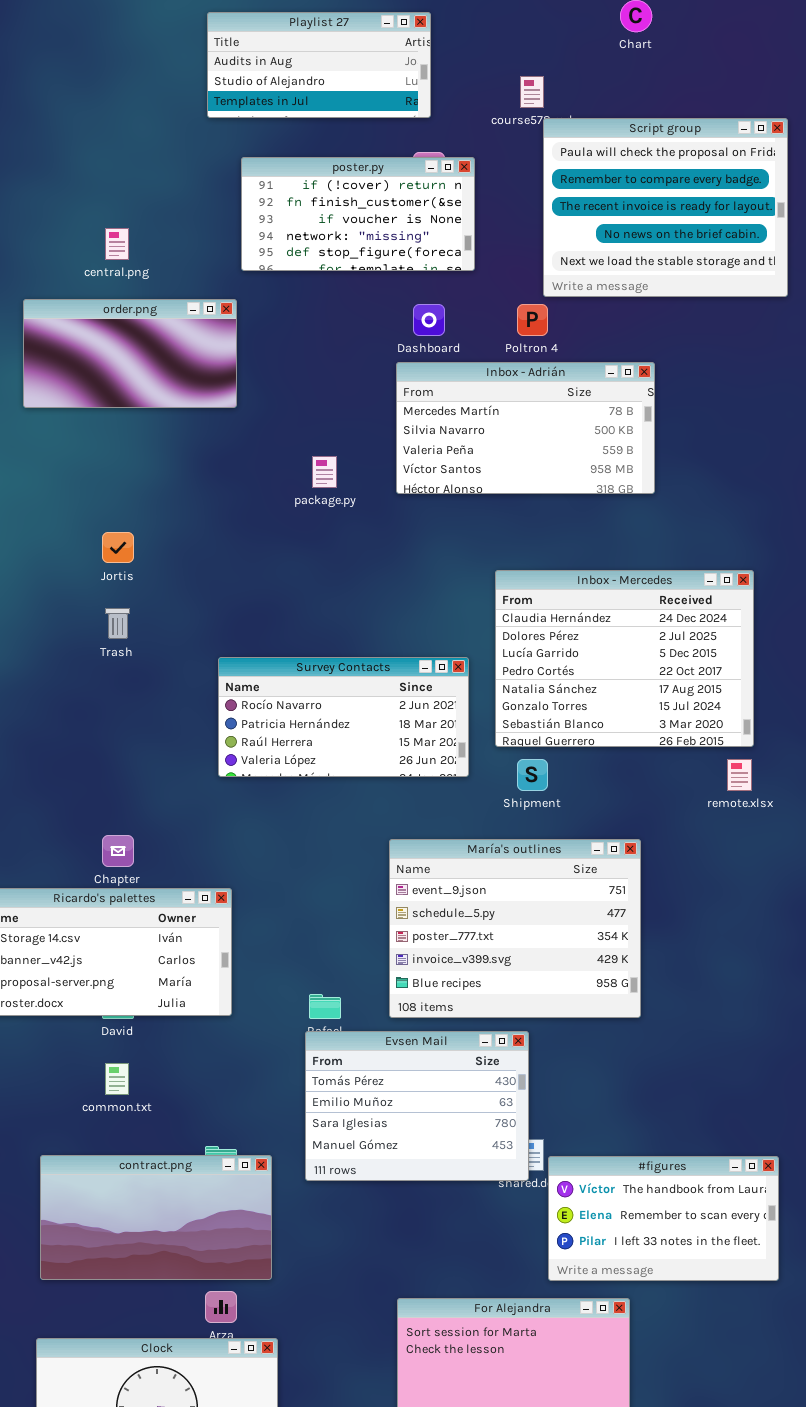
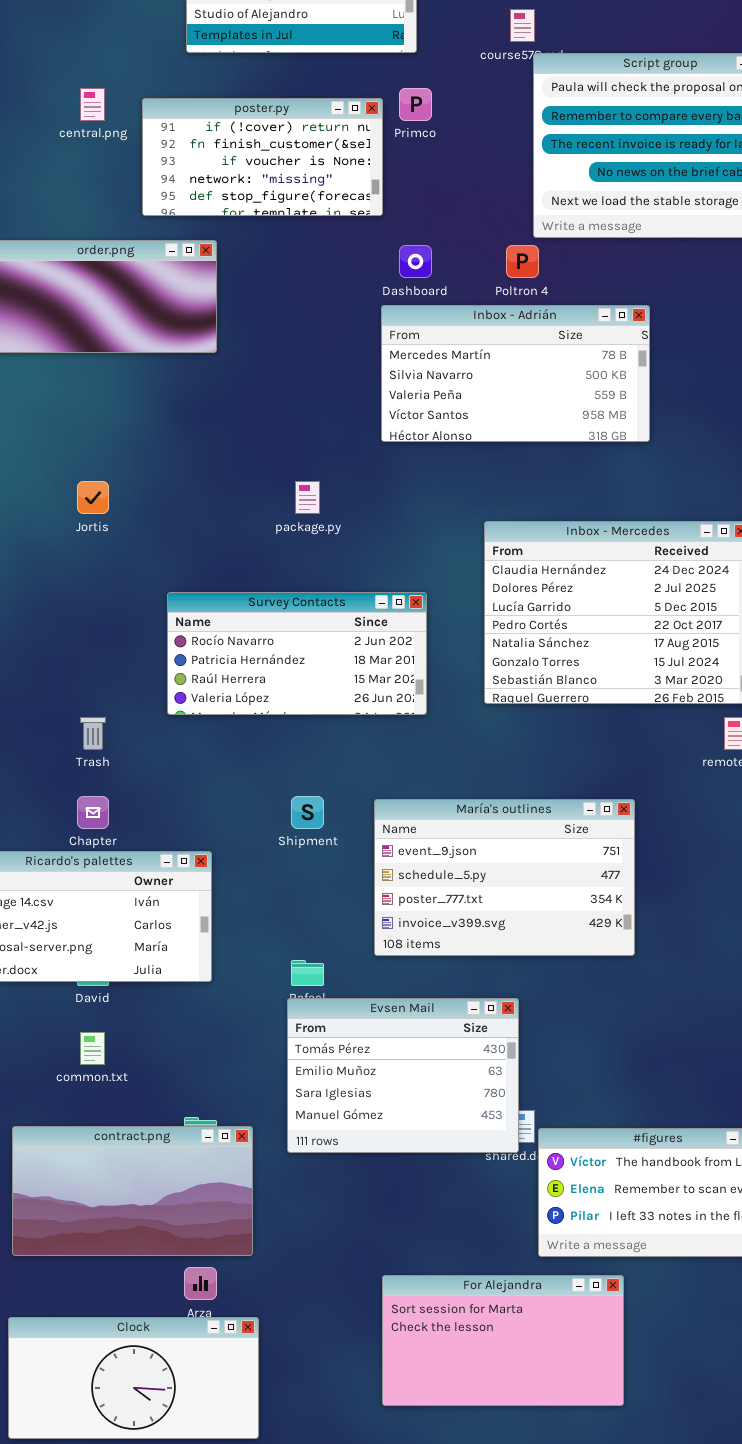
poster.py: [241,157,475,271] -> [142,98,383,216], moved
central.png: [105,228,129,260] -> [80,88,105,121], moved
package.py: [312,456,337,488] -> [295,481,320,514], moved
Trash: [105,608,130,639] -> [80,717,106,750], moved
Survey Contacts: [218,657,469,777] -> [167,592,427,715], moved
Shipment: [517,759,548,791] -> [291,796,324,829], moved
María's outlines: [389,839,641,1018] -> [374,799,635,956], resized

